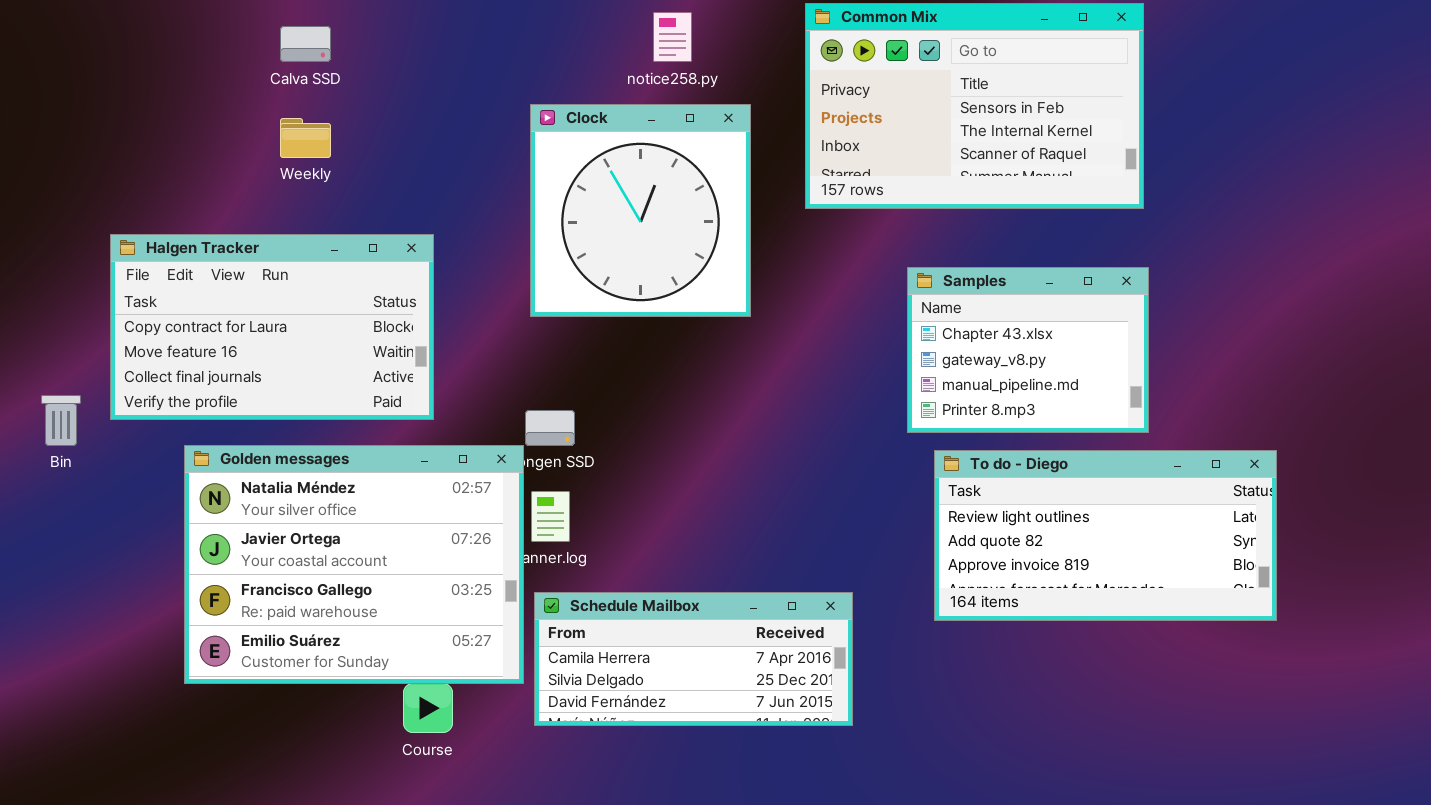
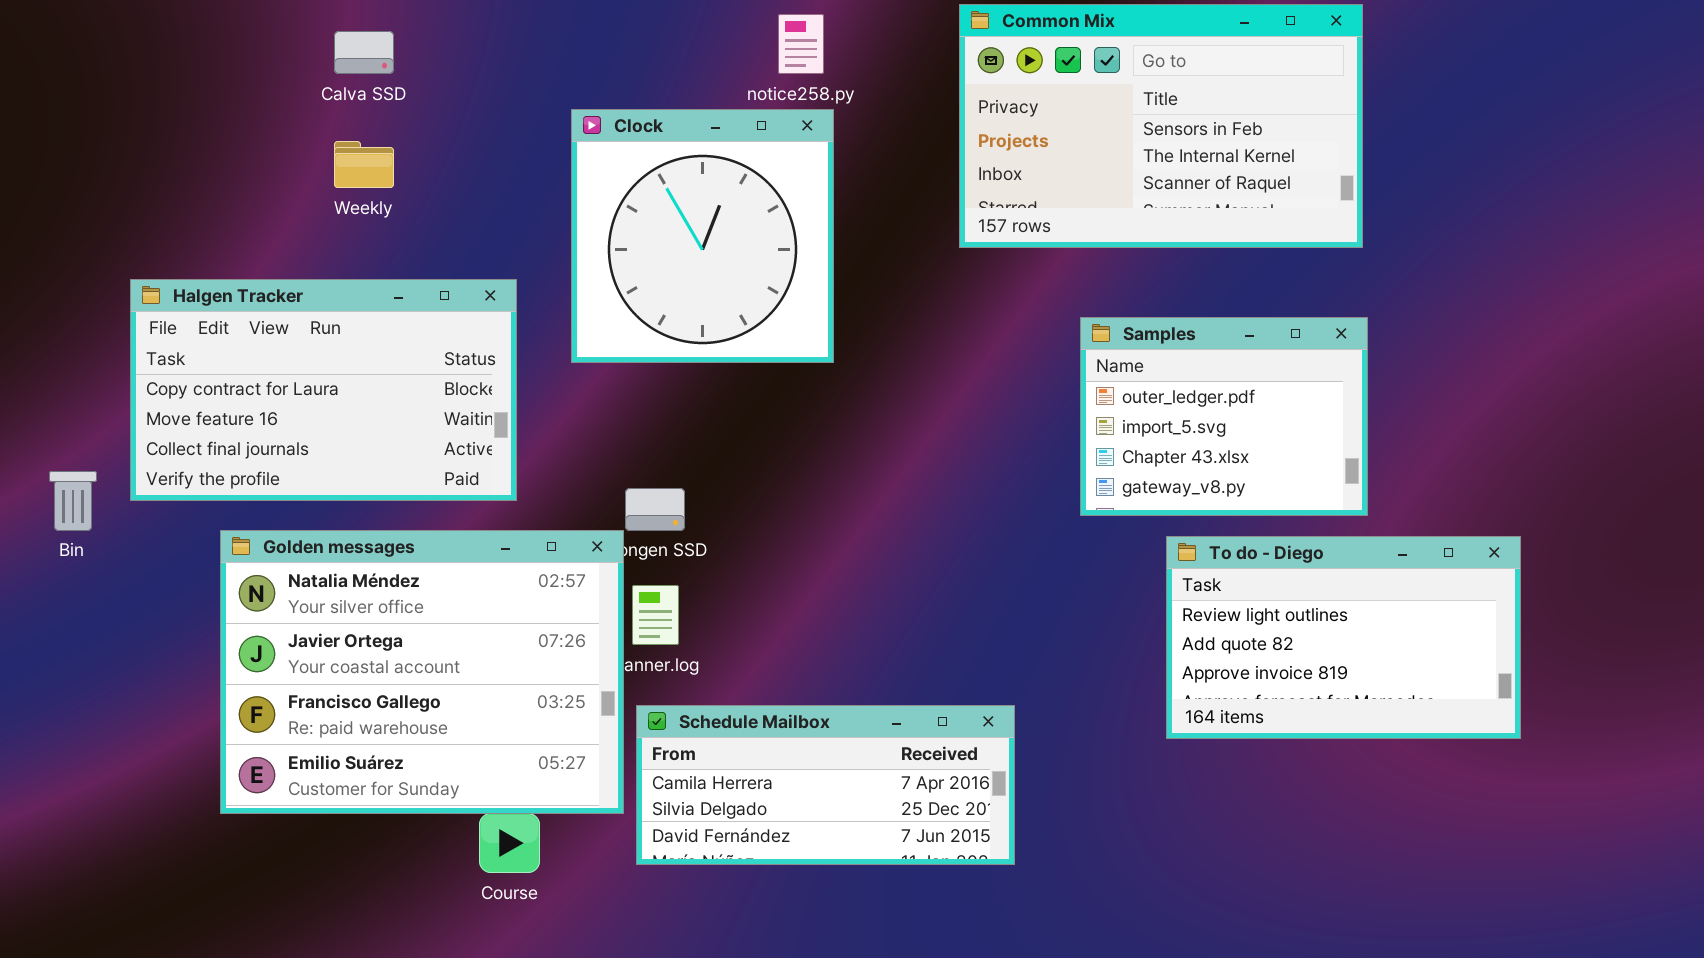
Clock: [530,104,751,317] -> [571,109,834,363], moved
Samples: [907,267,1149,433] -> [1080,317,1368,516], scrolled up 2 rows
To do - Diego: [934,450,1277,621] -> [1166,536,1521,739], resized

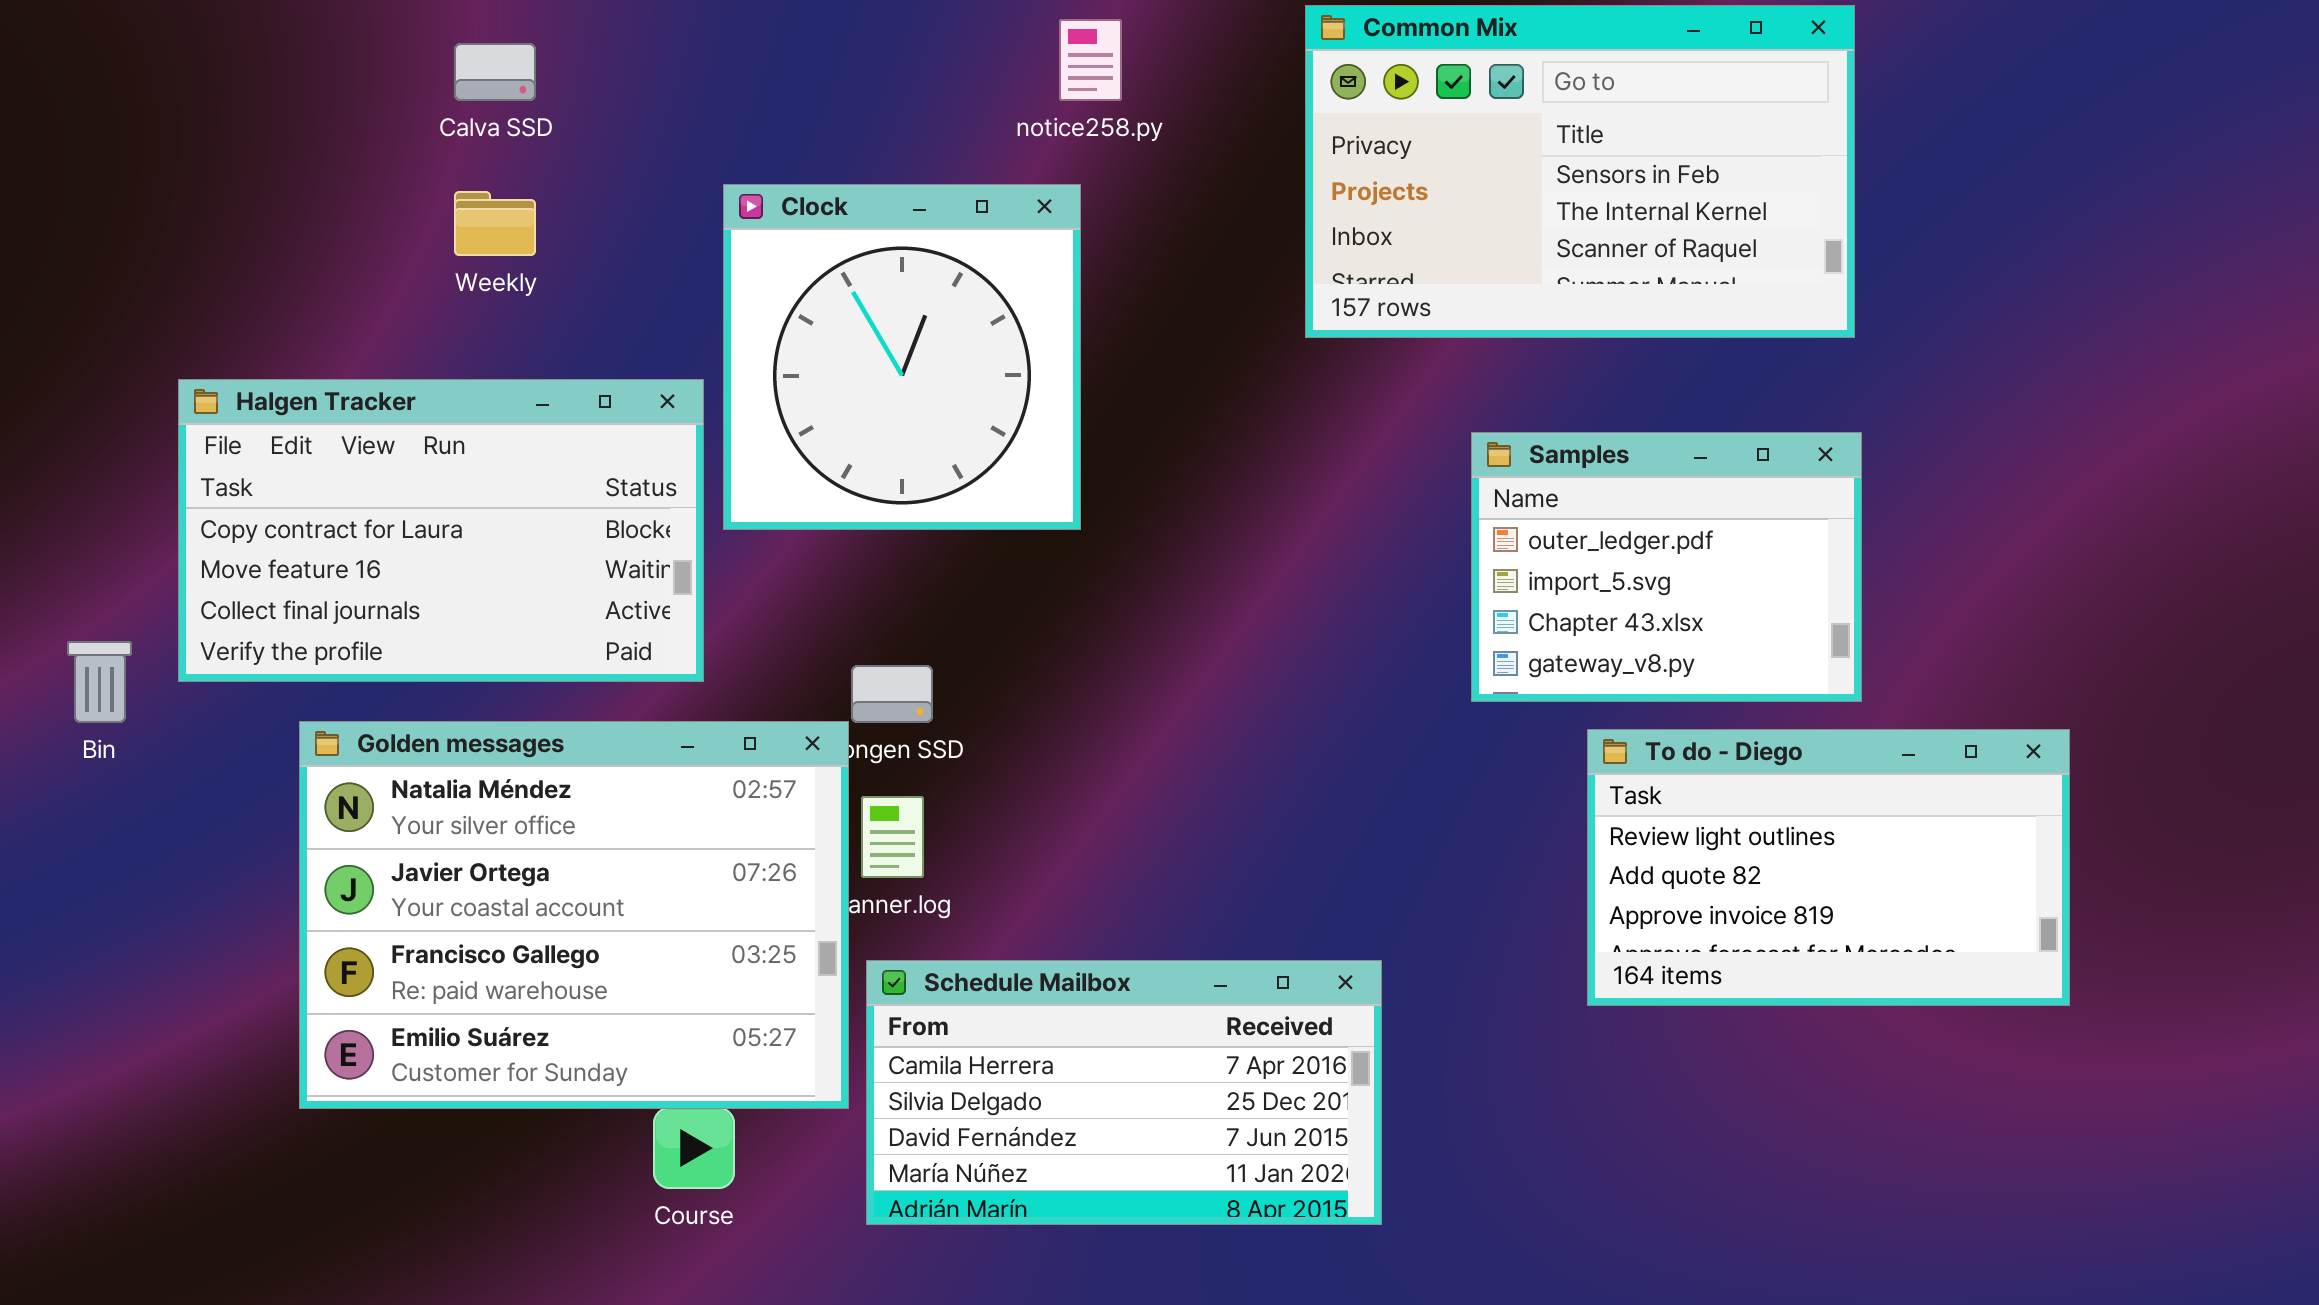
Clock: [571,109,834,363] -> [723,184,1081,530], moved
Schedule Mailbox: [636,705,1015,865] -> [866,960,1382,1225], resized

